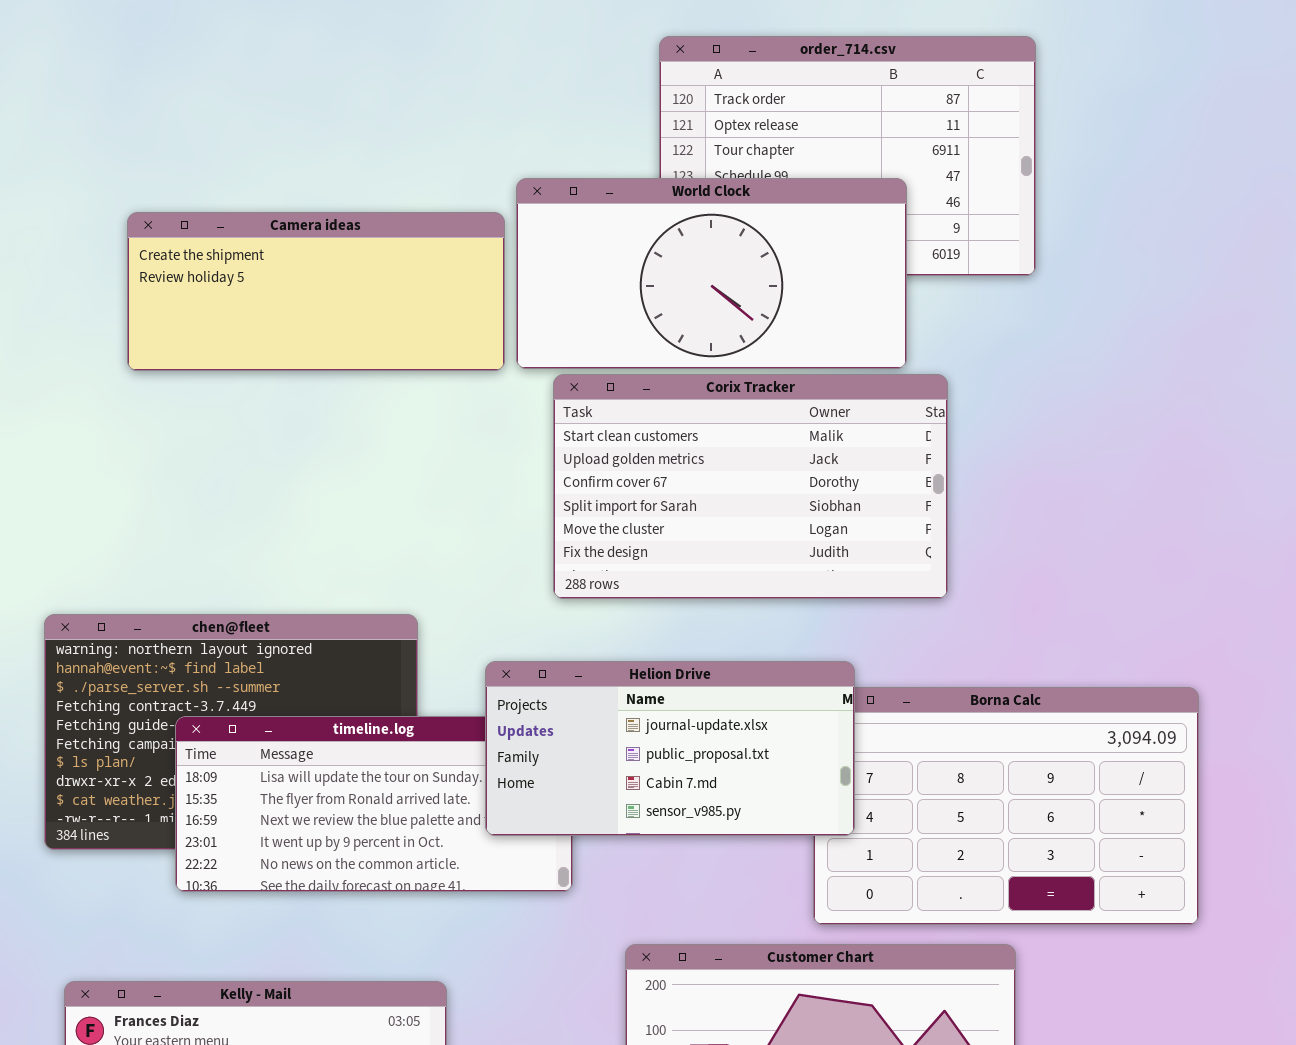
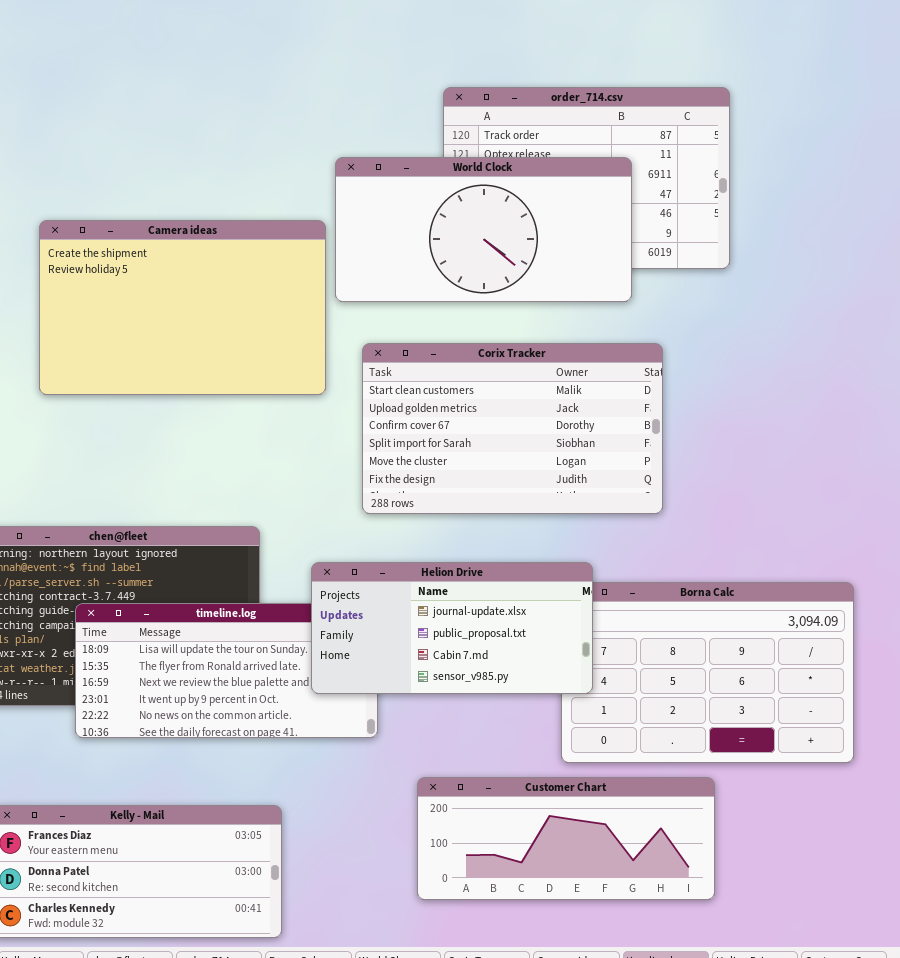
World Clock: [516,178,907,369] -> [335,157,632,302], moved
Camera ideas: [127,212,505,371] -> [39,220,326,395], resized

